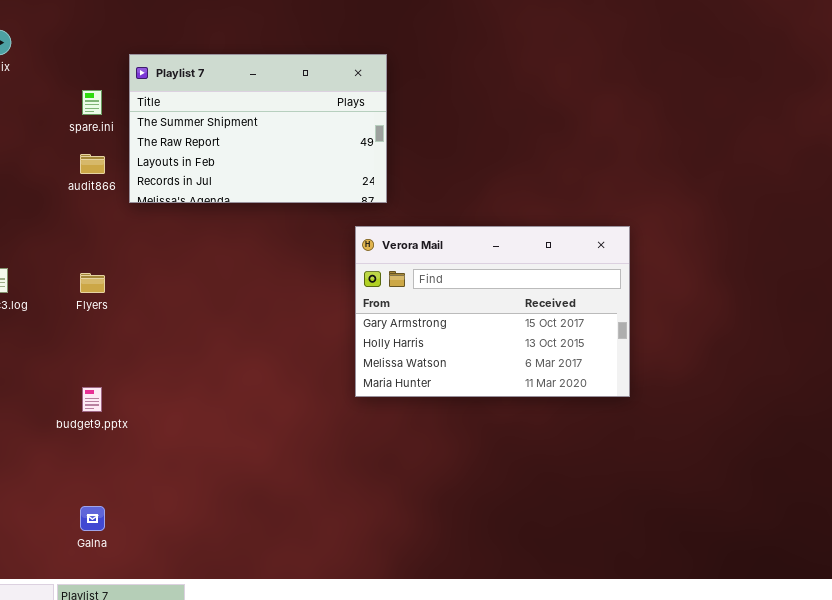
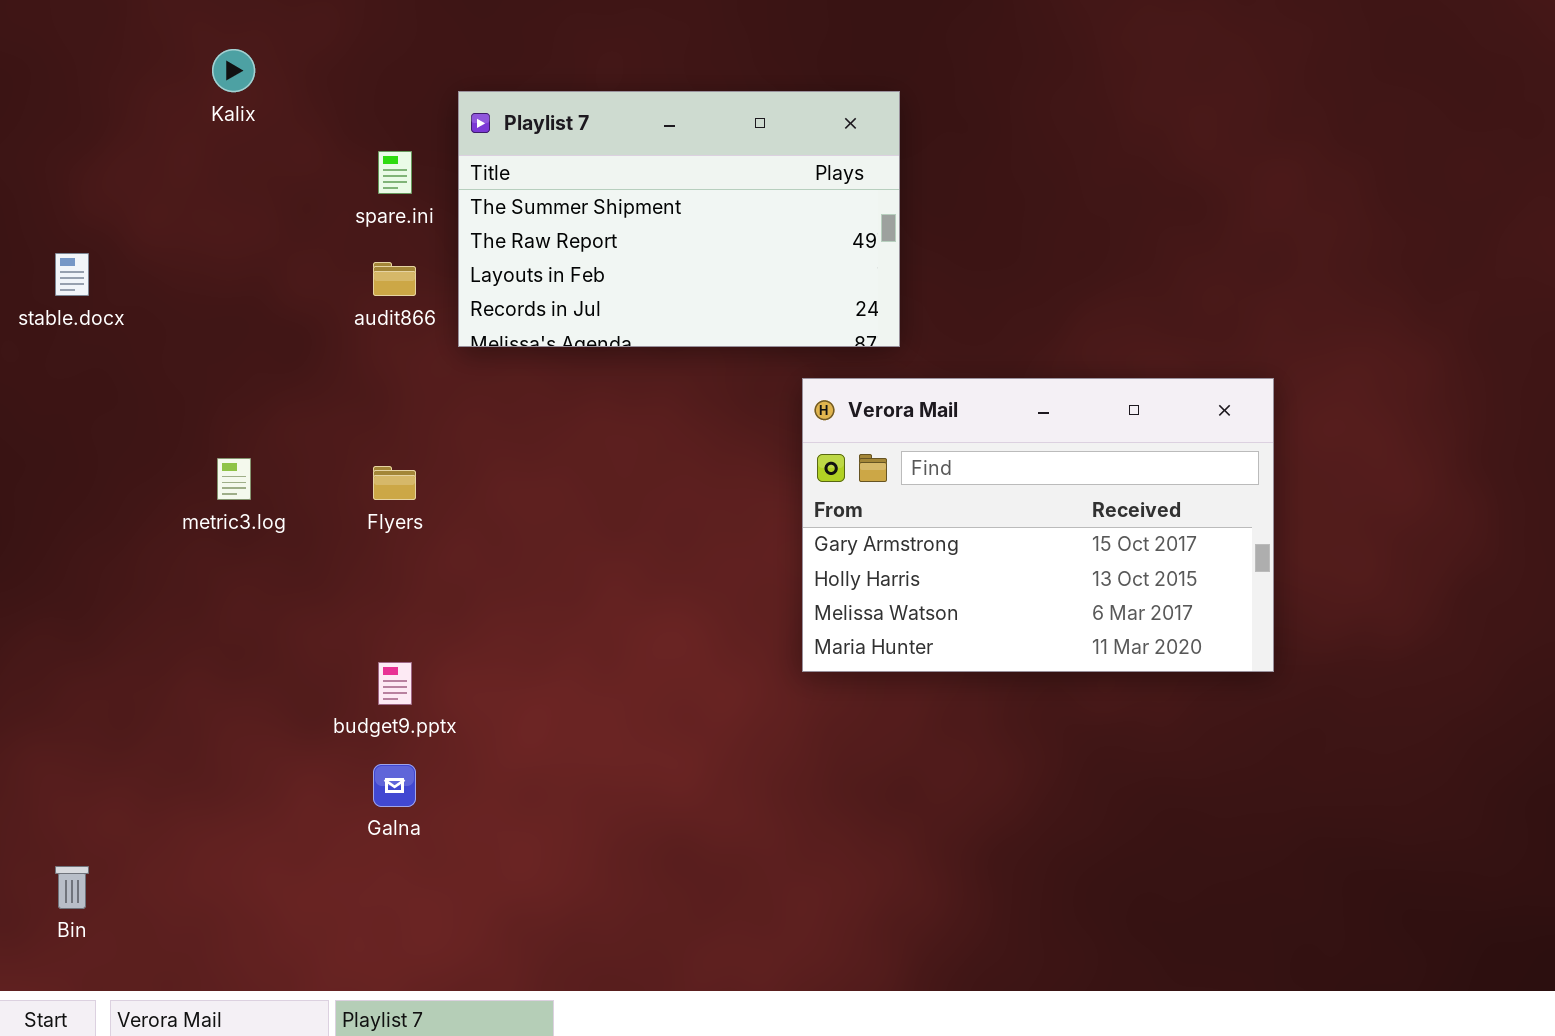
Verora Mail: [355,226,630,397] -> [802,378,1274,672], moved
Galna: [80,506,105,531] -> [373,764,416,807], moved

